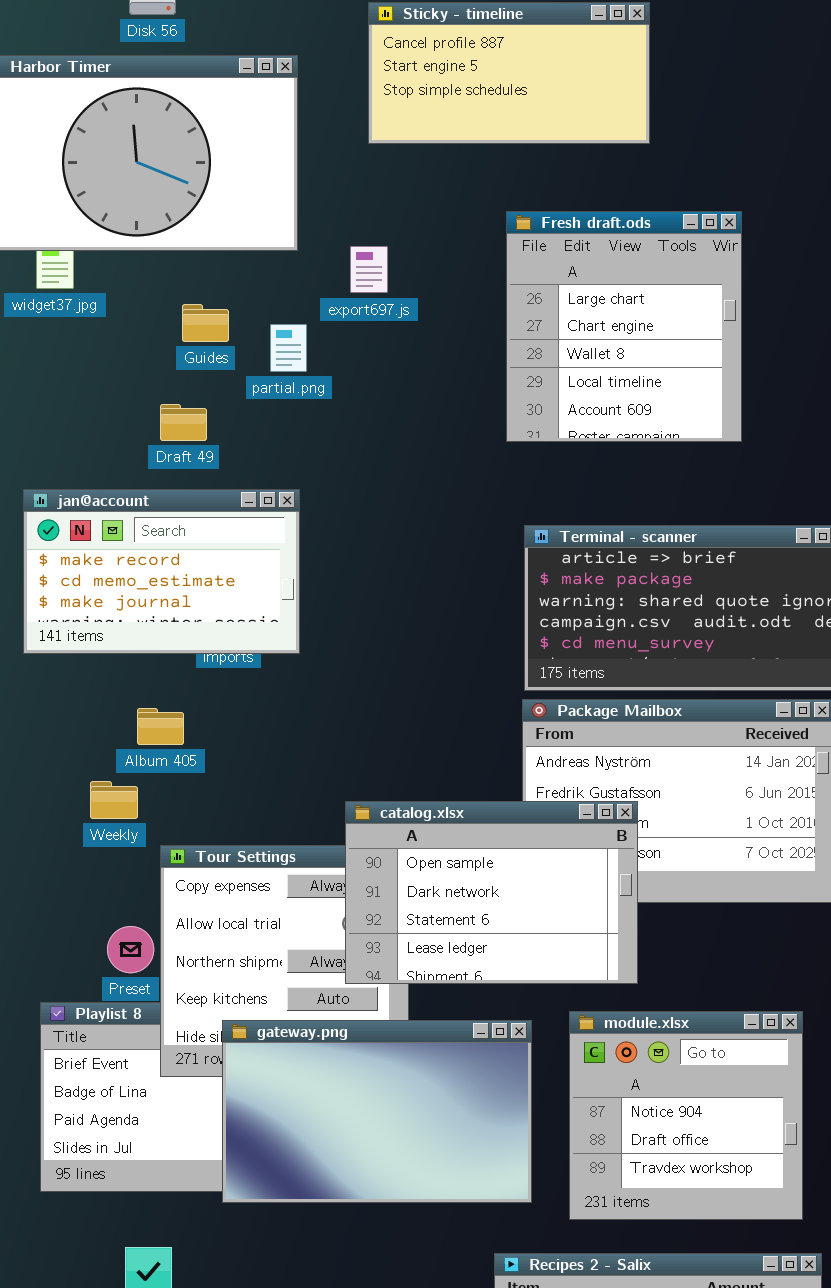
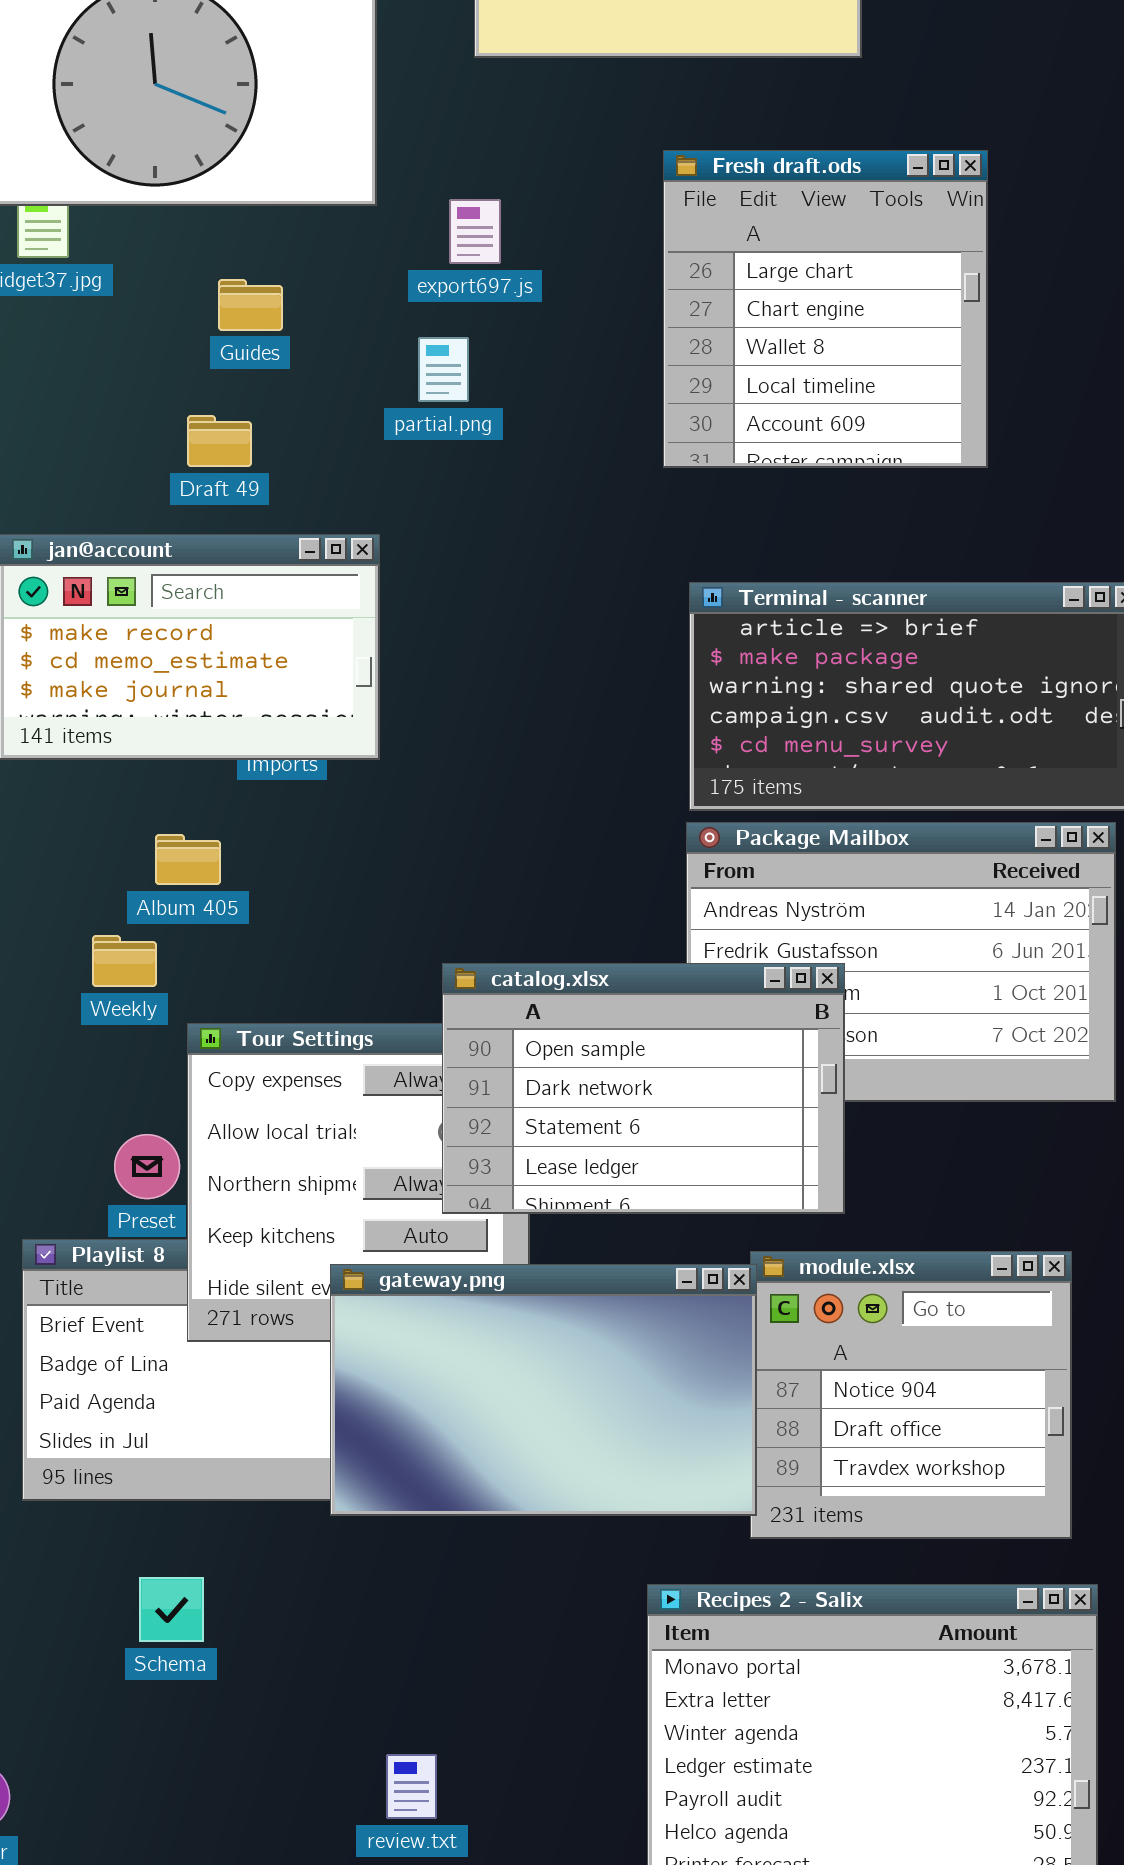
partial.png: [270,324,307,372] -> [418,337,469,402], moved
gateway.png: [222,1020,532,1203] -> [330,1264,757,1516], moved

